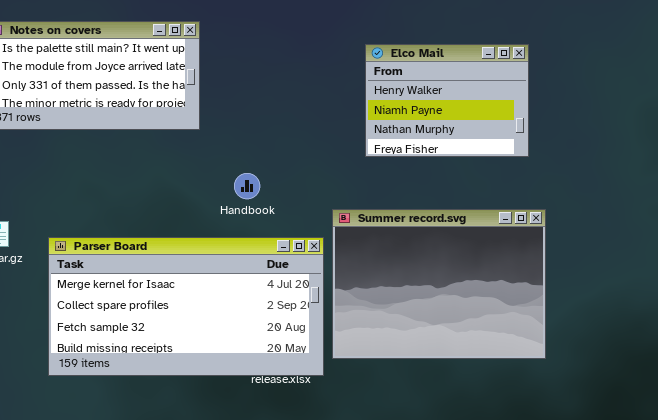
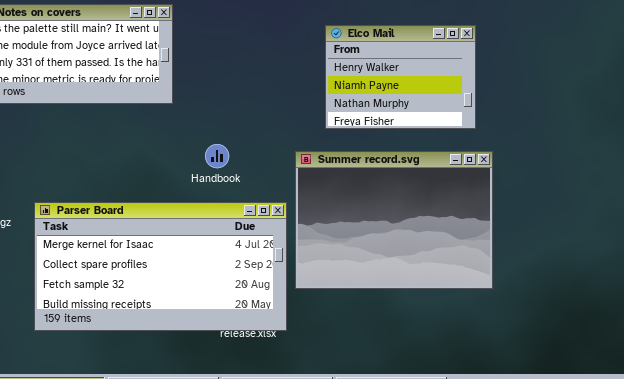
Summer record.svg: [332,209,546,359] -> [295,151,493,289], moved

